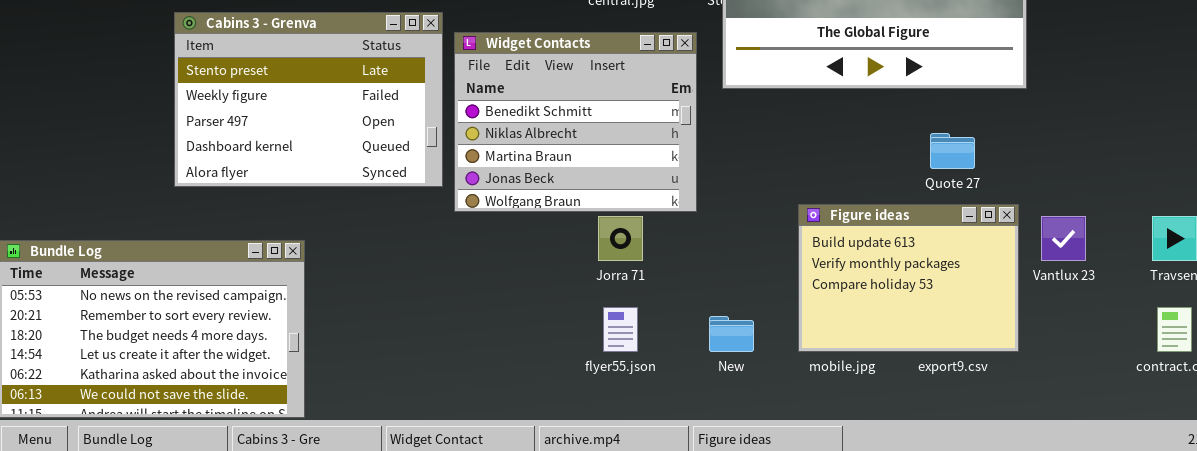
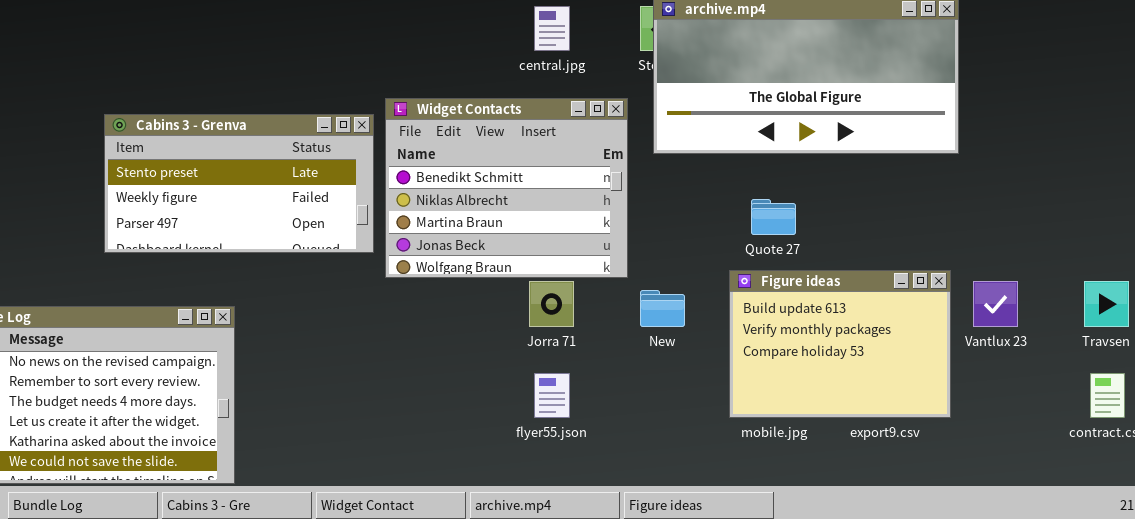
Cabins 3 - Grenva: [174,12,443,187] -> [104,114,374,253], resized
Quote 27: [930,133,975,169] -> [751,199,796,235], moved
New: [709,316,754,352] -> [640,290,685,327], moved

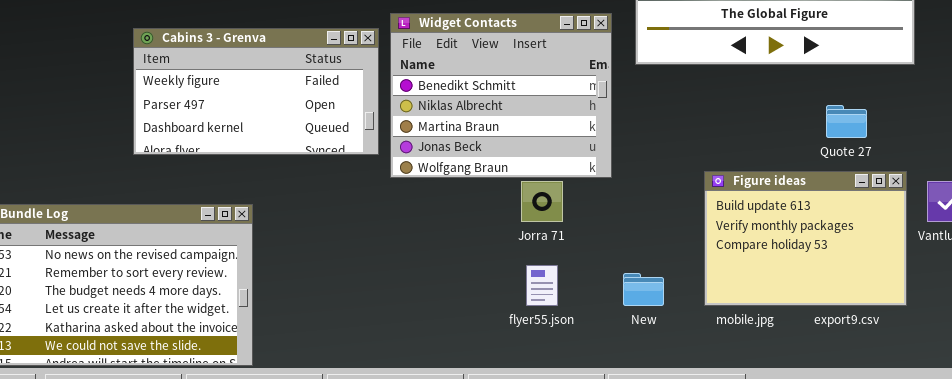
Cabins 3 - Grenva: [104,114,374,253] -> [133,28,379,155], scrolled down 1 row
Quote 27: [751,199,796,235] -> [826,105,867,138], moved
New: [640,290,685,327] -> [623,273,664,306], moved

